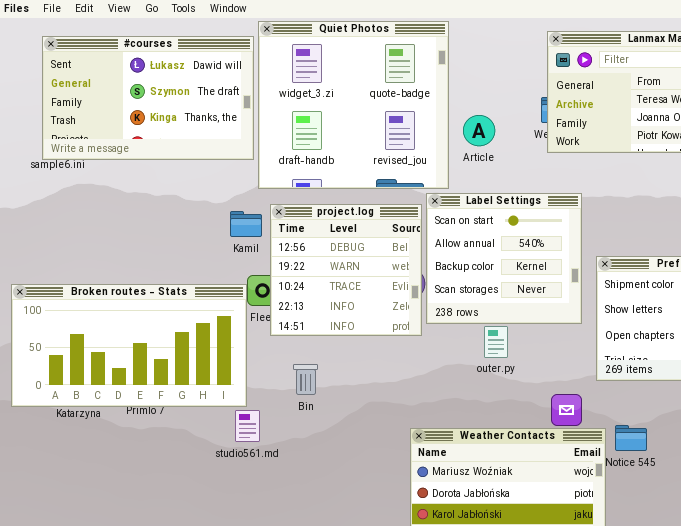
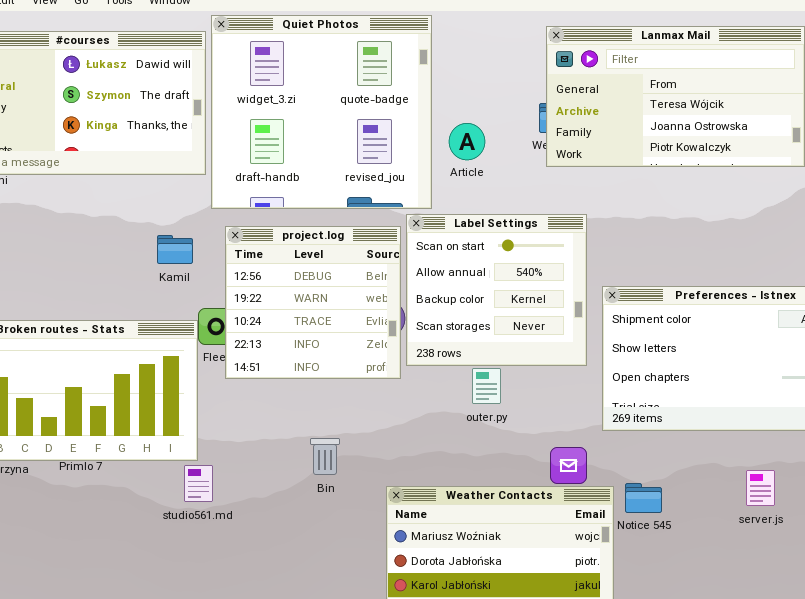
Kamil: [230,211,262,237] -> [157,235,193,264], moved
Bin: [293,364,318,395] -> [310,438,340,475], moved

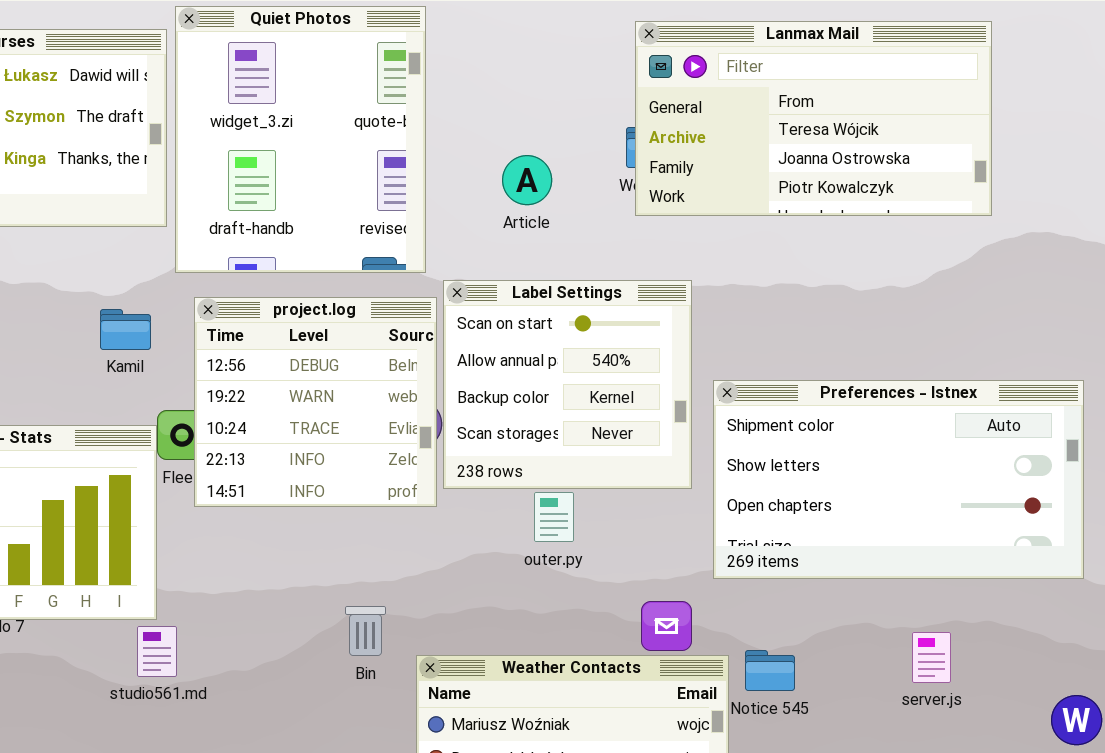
Quiet Photos: [211,15,432,209] -> [175,6,426,273], resized
Bin: [310,438,340,475] -> [345,606,386,656], moved

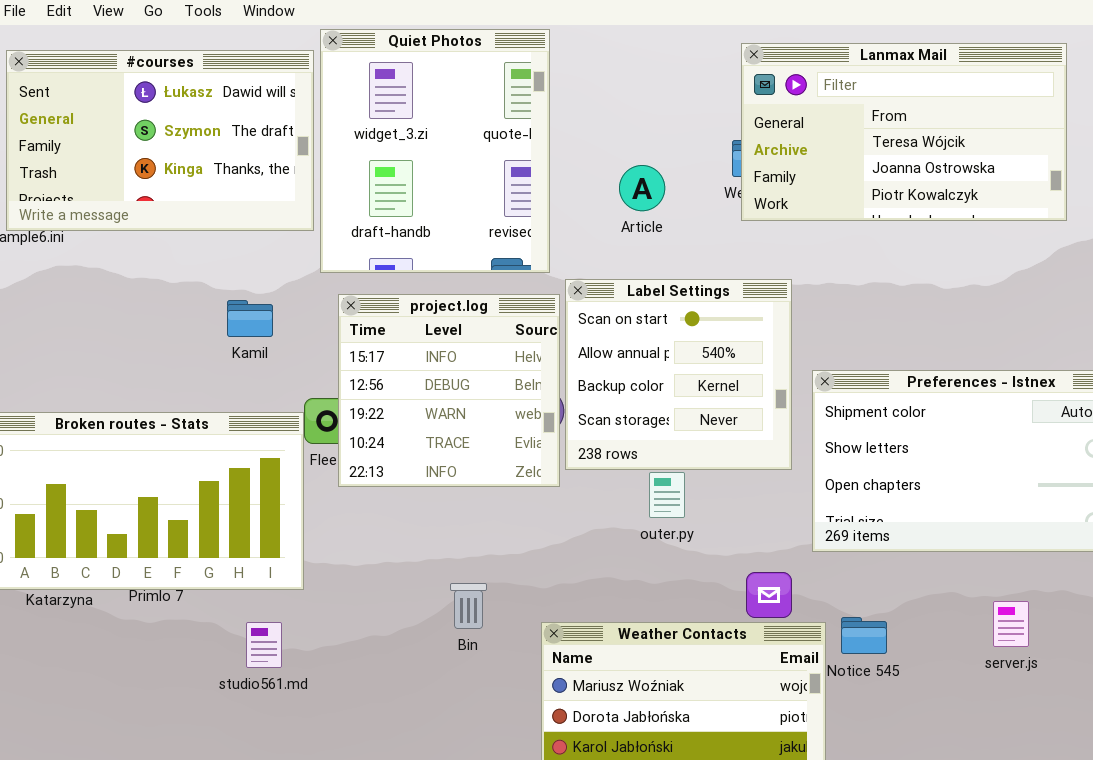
project.log: [194,297,437,507] -> [338,294,560,487], scrolled up 1 row
Kamil: [100,309,151,350] -> [227,300,273,337], moved
Bin: [345,606,386,656] -> [450,583,487,629], moved
studio561.md: [137,626,177,677] -> [246,622,282,668], moved

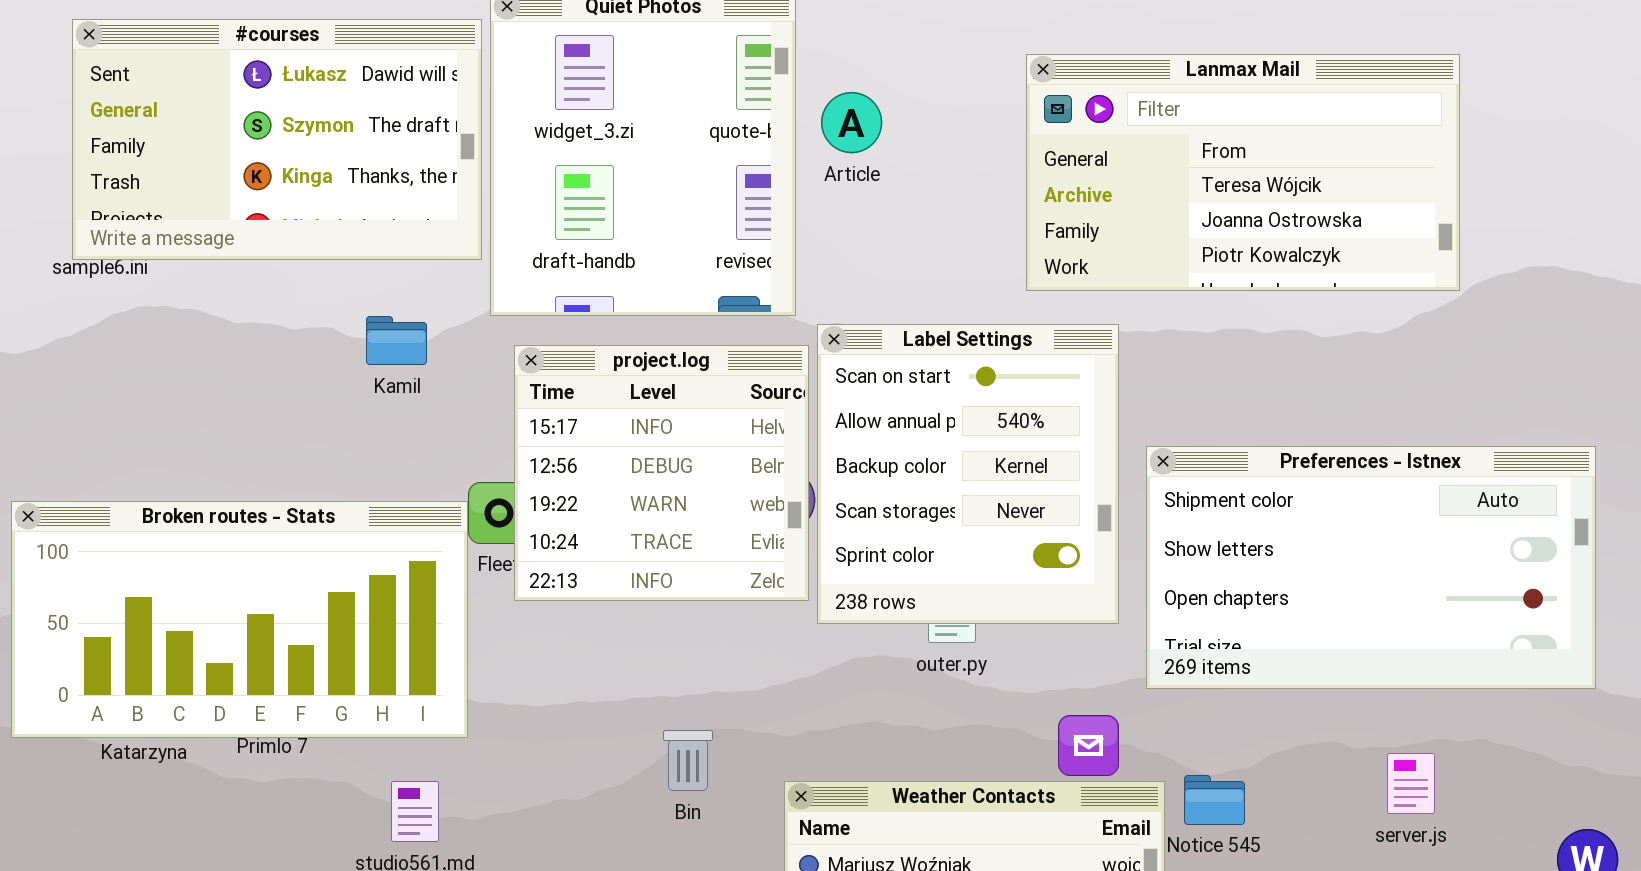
Lanmax Mail: [741,43,1067,221] -> [1026,54,1460,291], moved
Article: [619,165,665,211] -> [821,92,882,153], moved
Label Settings: [565,279,792,470] -> [817,324,1119,624], resized
Kamil: [227,300,273,337] -> [366,316,427,365], moved

